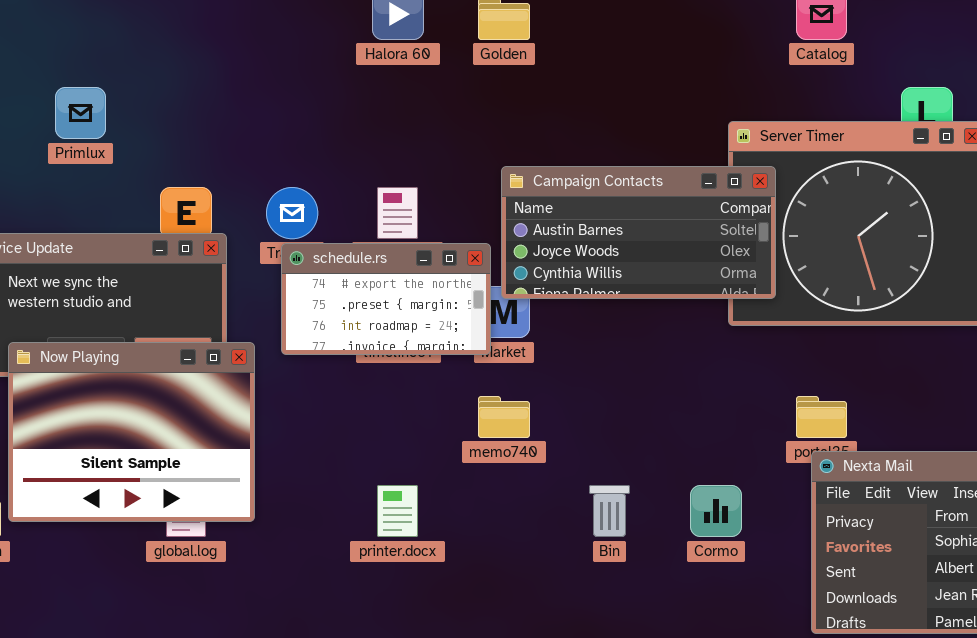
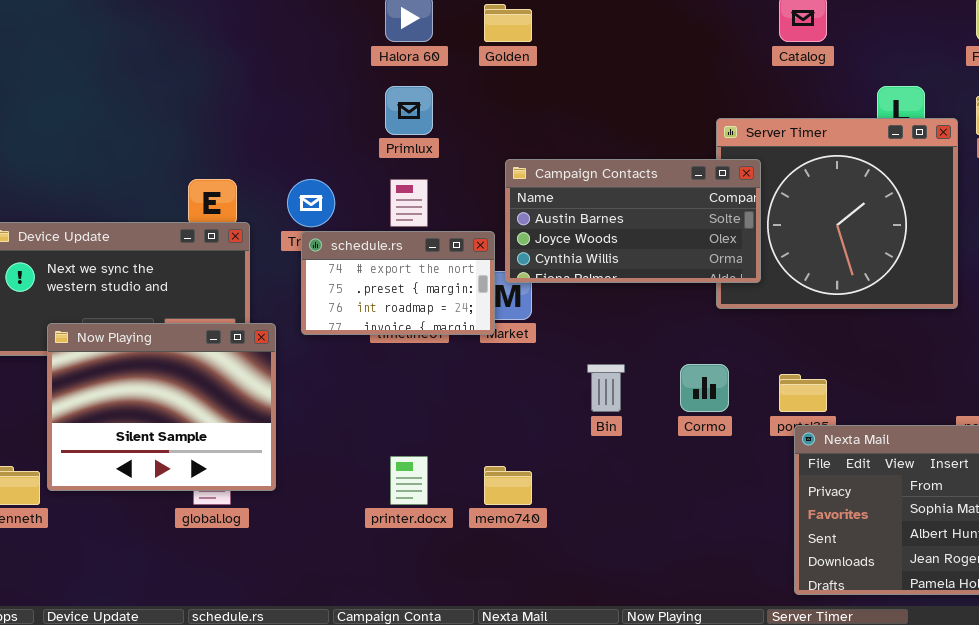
Primlux: [55,87,106,139] -> [385,86,433,135], moved
memo740: [478,396,530,438] -> [484,466,532,505], moved
Bin: [589,485,630,537] -> [587,364,625,412], moved
Cormo: [690,485,742,537] -> [680,364,729,412], moved

